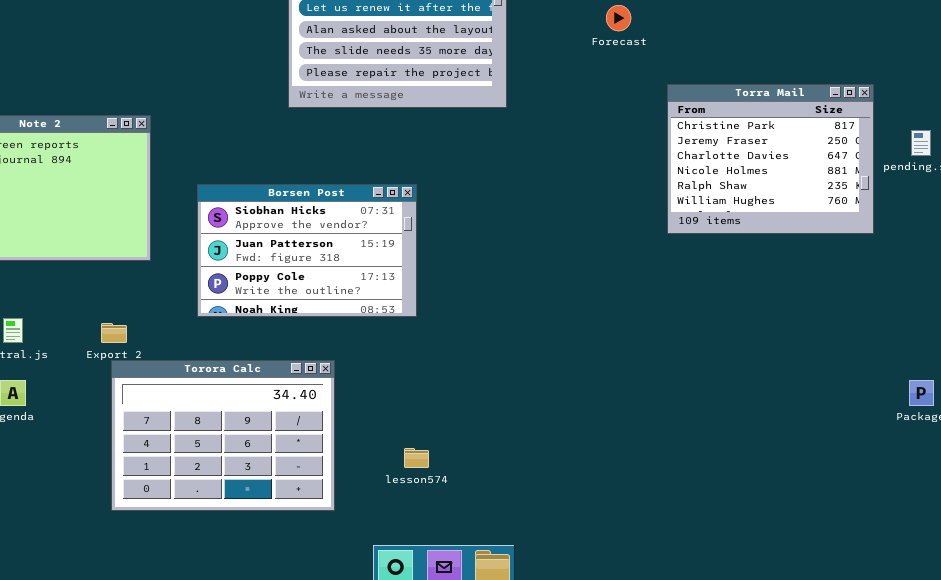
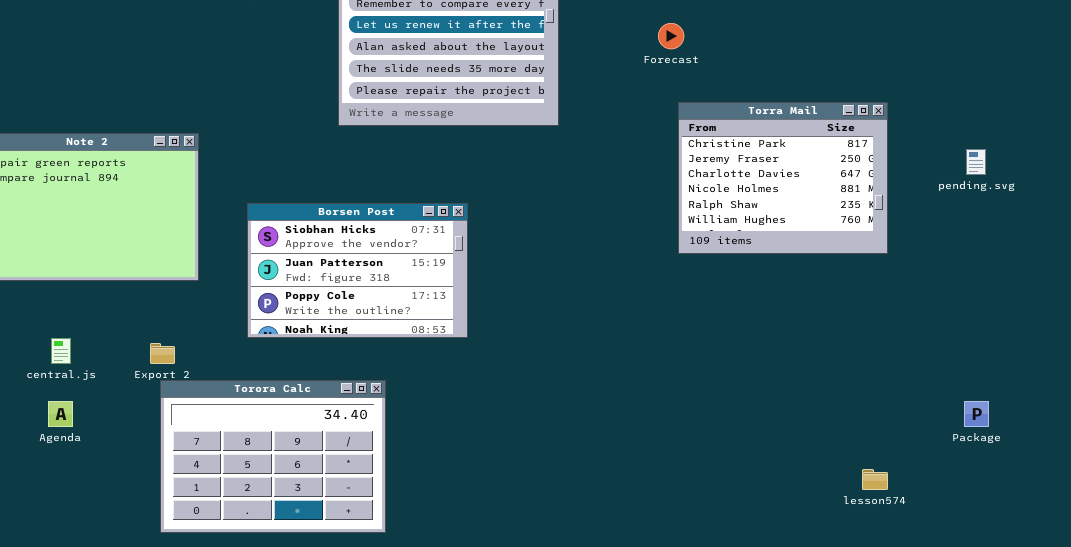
Torra Mail: [667,84,874,234] -> [678,102,888,254], moved
lesson574: [404,448,429,468] -> [862,469,888,490], moved

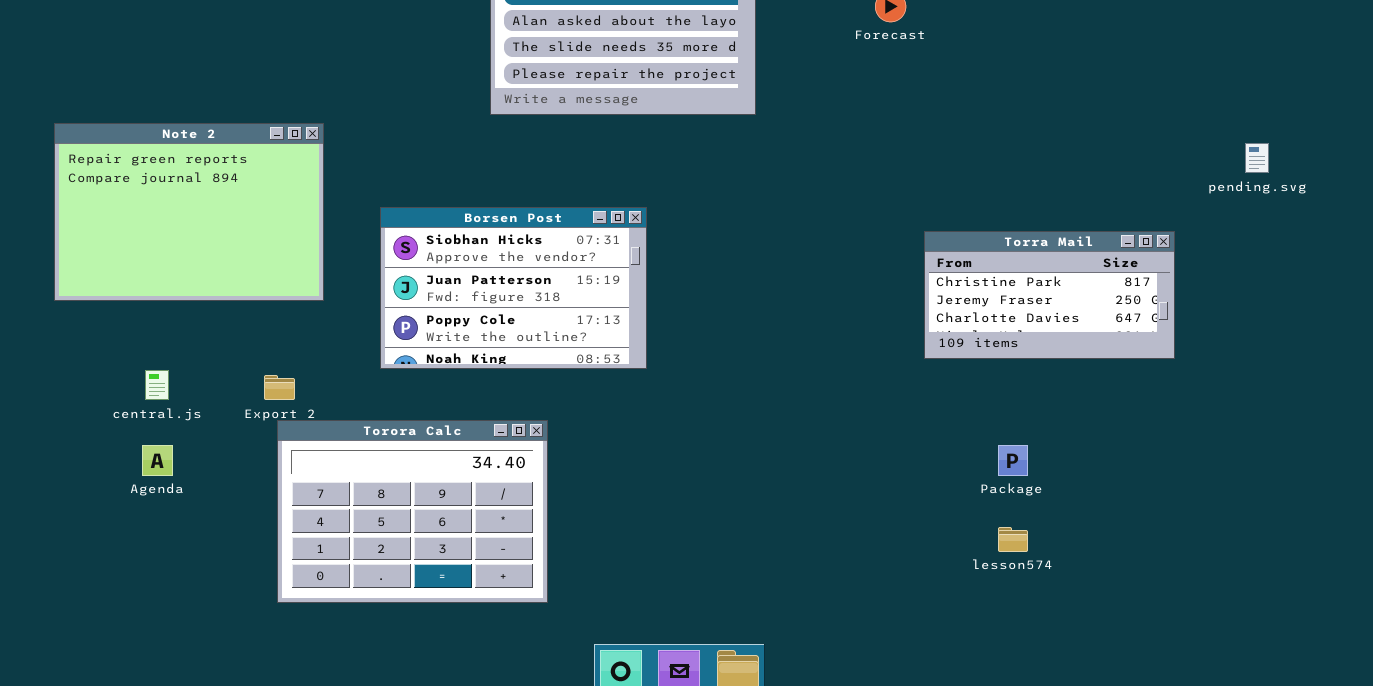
Torra Mail: [678,102,888,254] -> [924,231,1175,359], moved, resized
Package: [964,401,989,427] -> [998,445,1028,476], moved
lesson574: [862,469,888,490] -> [998,527,1028,552], moved

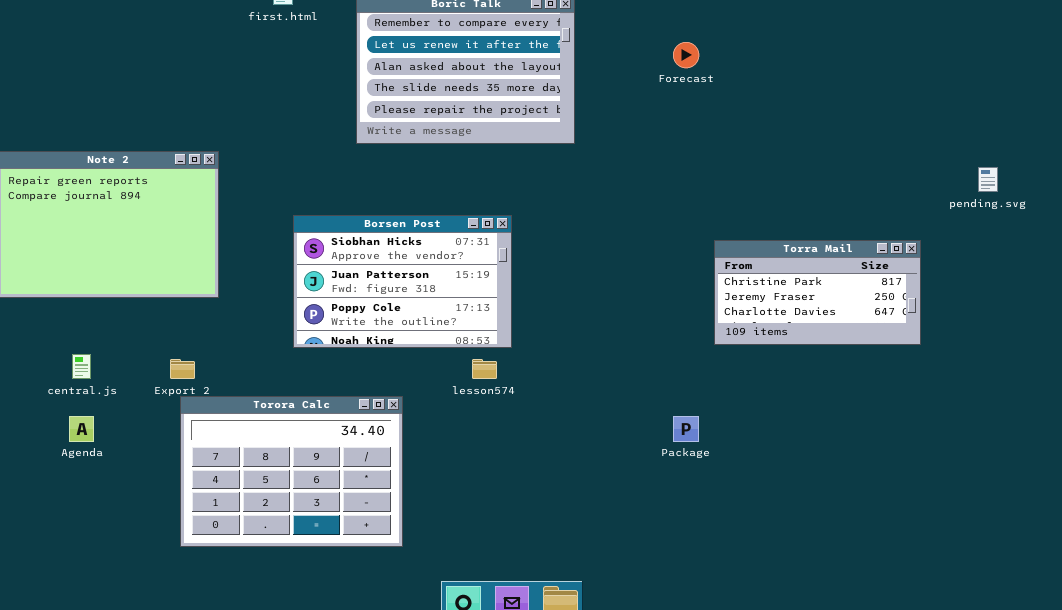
Borsen Post: [380,207,647,369] -> [293,215,512,348], moved
Package: [998,445,1028,476] -> [673,416,699,442], moved
lesson574: [998,527,1028,552] -> [472,359,497,379], moved

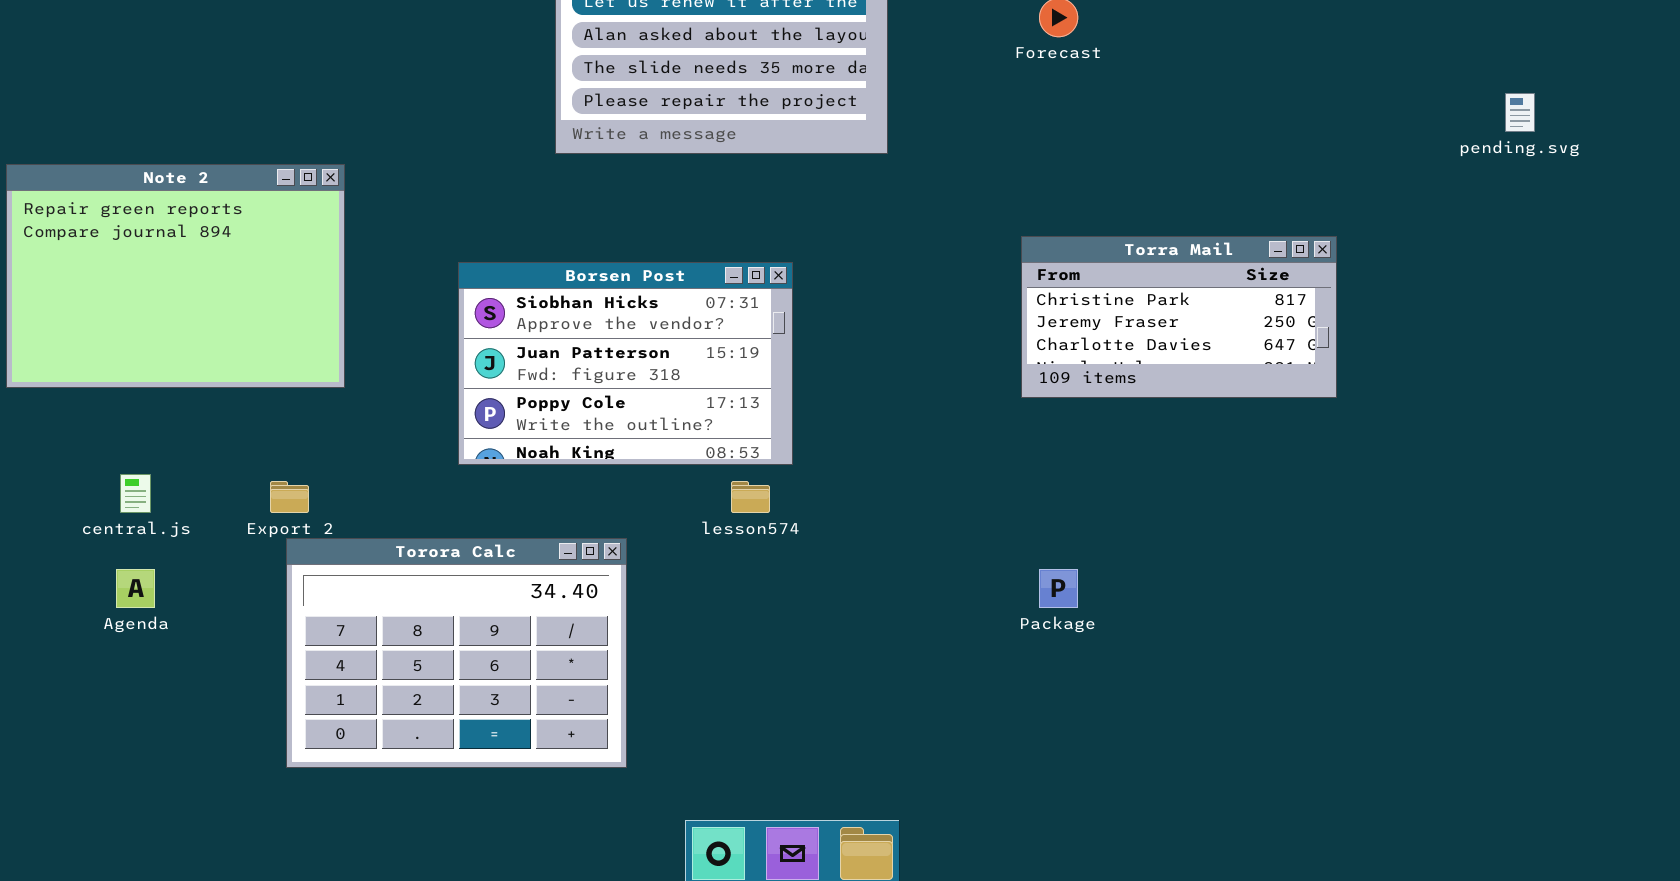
pending.svg: [978,167,998,192] -> [1505,93,1535,132], moved
Torra Mail: [714,240,921,345] -> [1021,236,1337,398], moved

